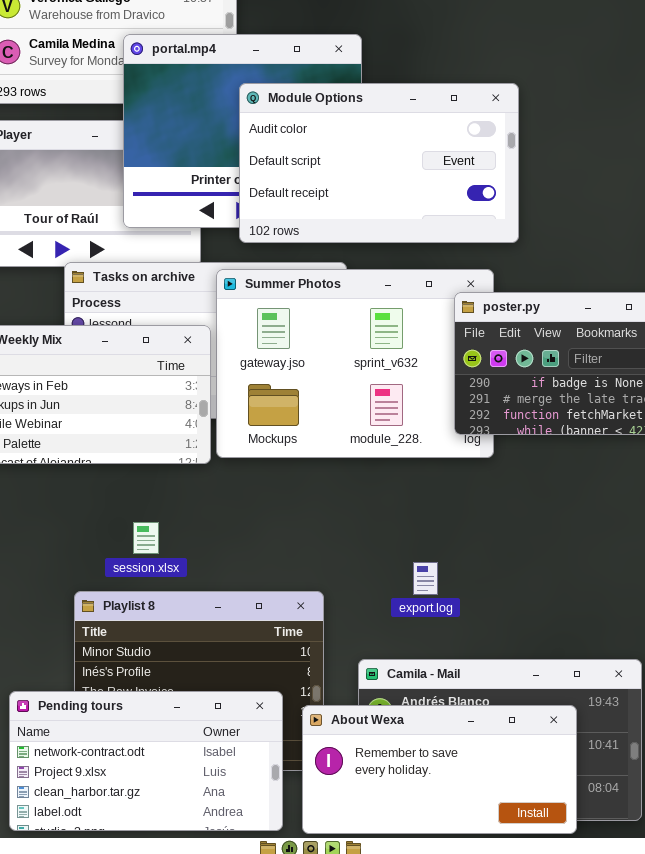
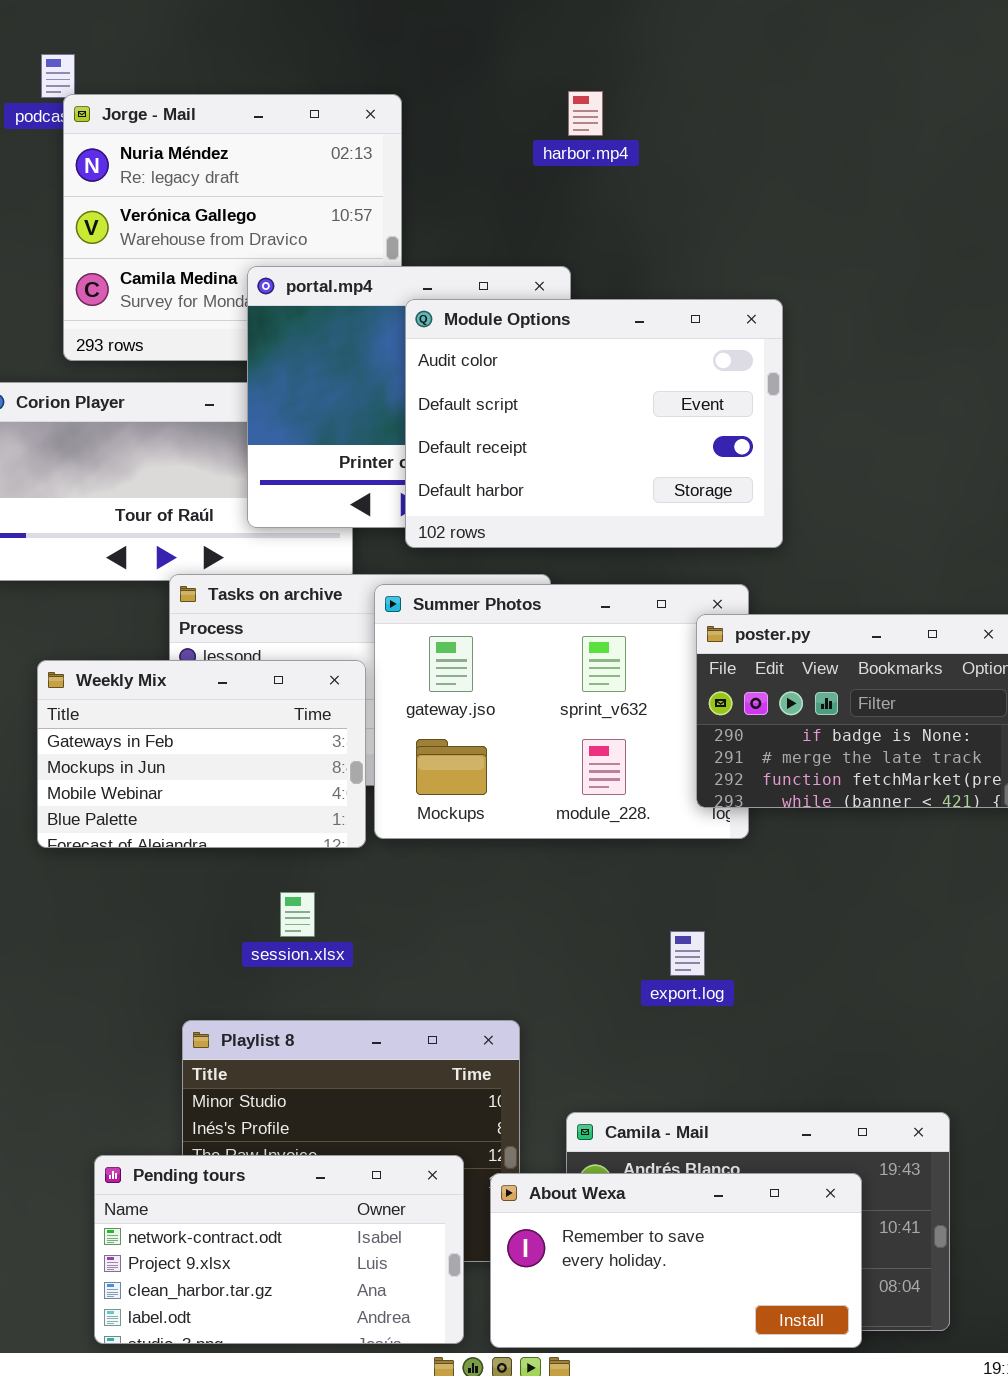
Module Options: [239,83,519,243] -> [405,299,783,548], resized
session.xlsx: [133,522,159,554] -> [280,892,315,937], moved
export.log: [413,562,438,595] -> [670,931,705,976], moved

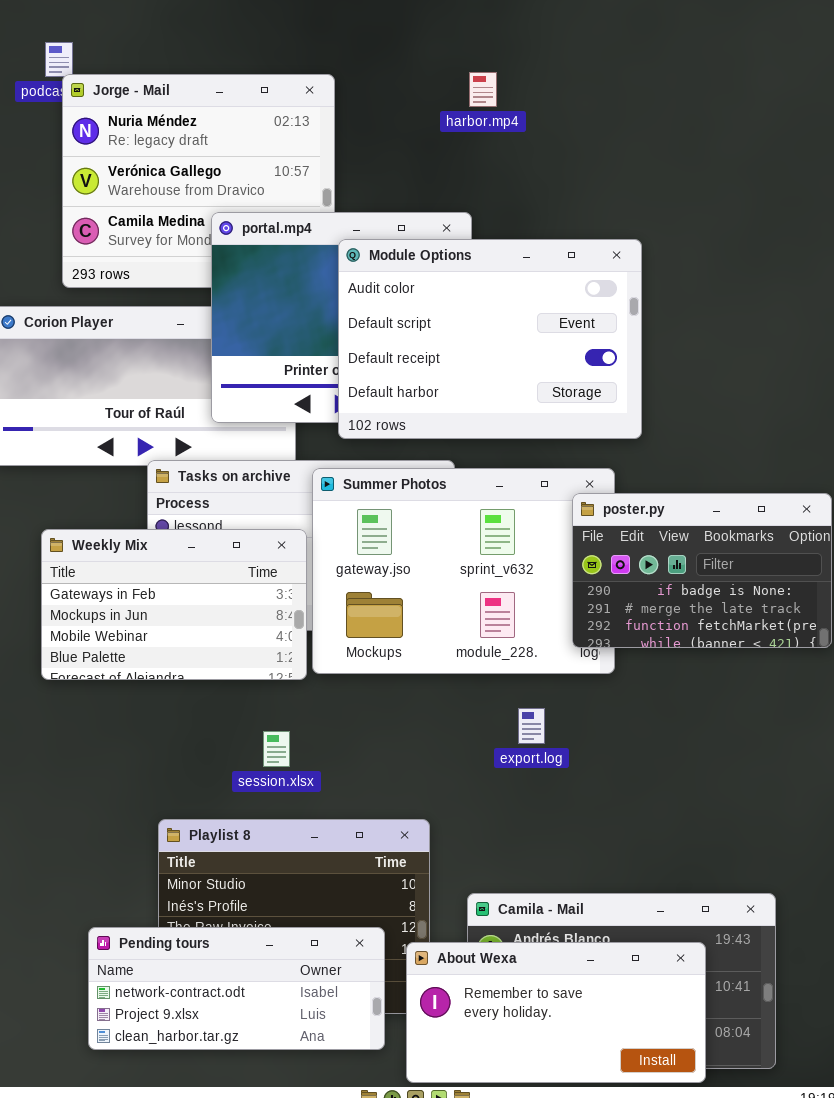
session.xlsx: [280,892,315,937] -> [263,731,290,767], moved
export.log: [670,931,705,976] -> [518,708,545,744], moved
Pending tours: [94,1155,464,1344] -> [88,927,385,1050], resized

